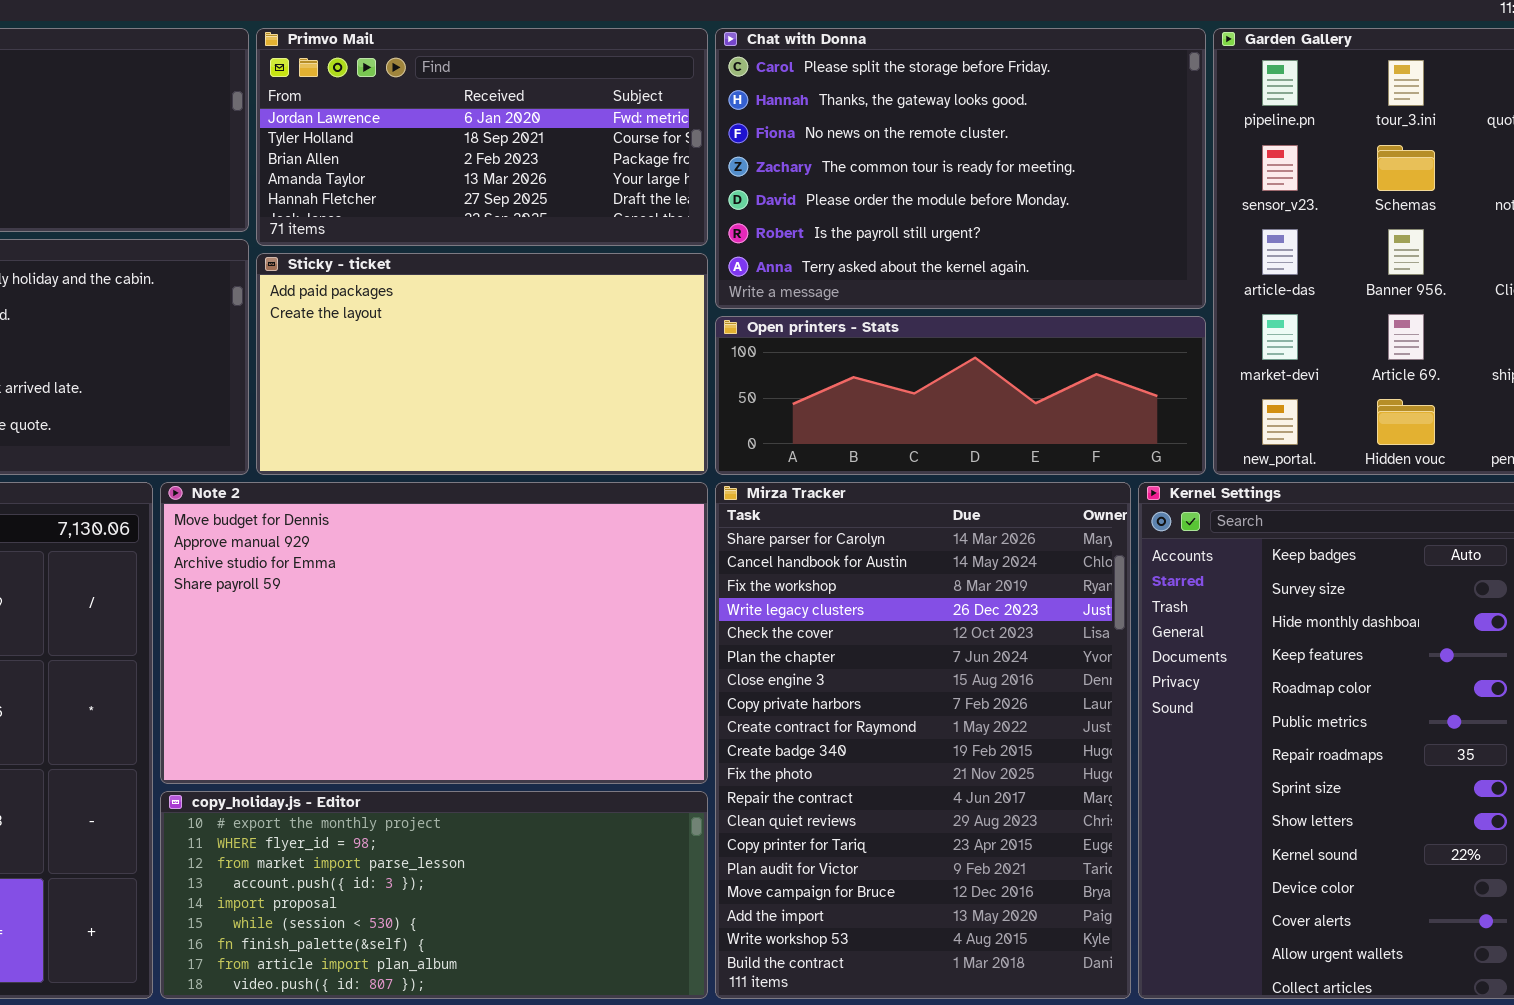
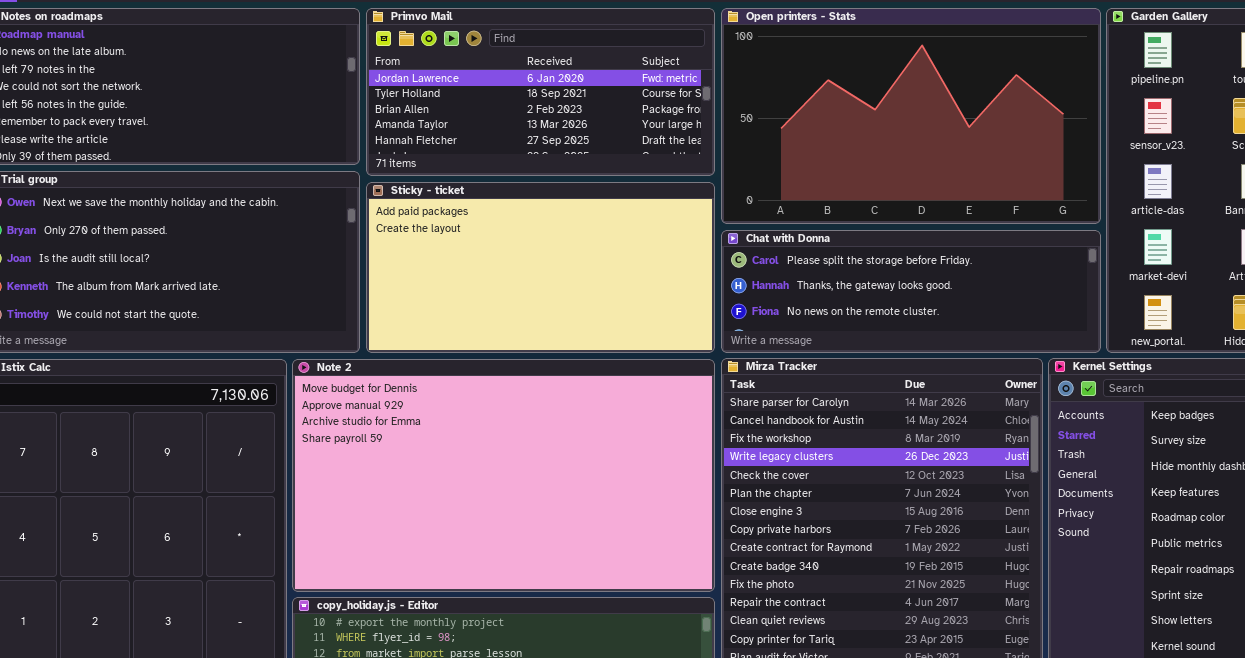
Chat with Donna: [715,28,1206,309] -> [721,230,1101,353], moved, resized
Open printers - Stats: [715,316,1206,475] -> [721,8,1101,224], moved, resized

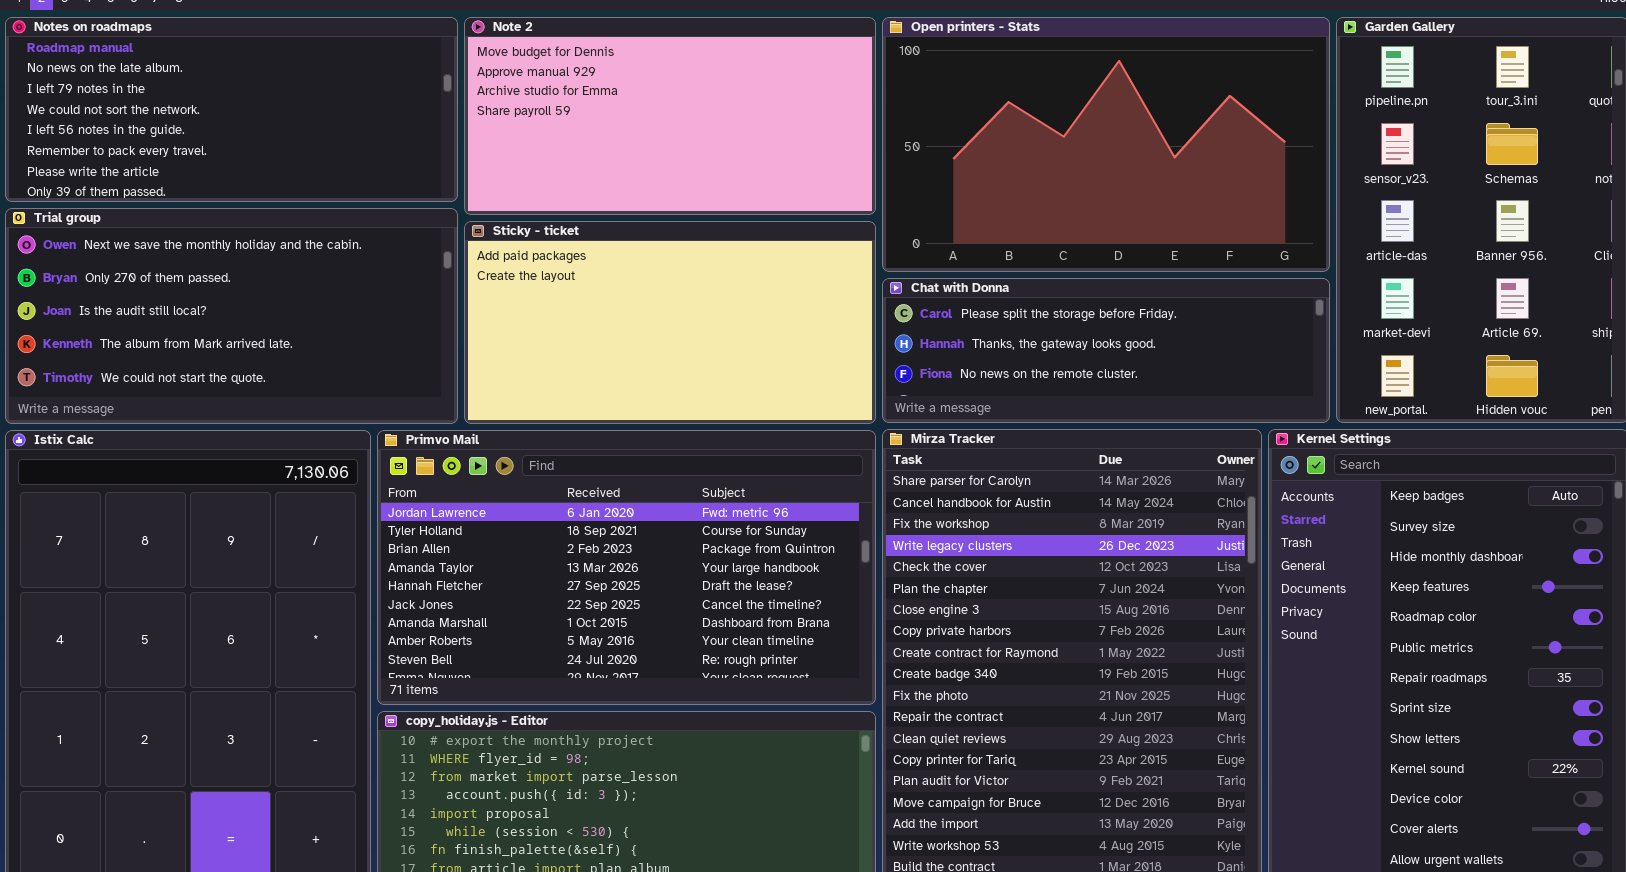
Primvo Mail: [366,8,715,176] -> [377,430,876,705], moved, resized
Note 2: [292,359,715,592] -> [464,17,876,215], moved, resized

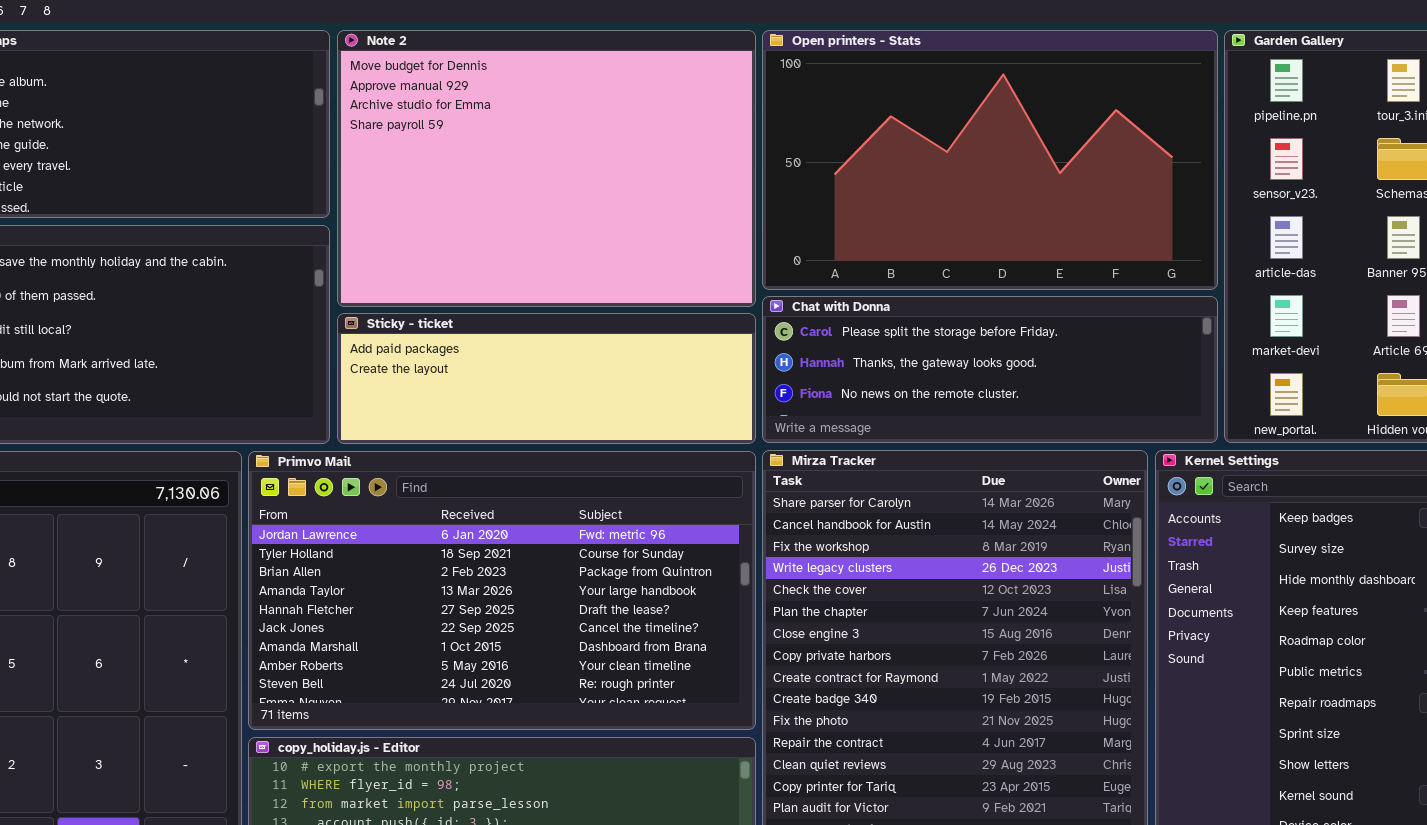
Note 2: [464,17,876,215] -> [337,30,756,307], resized
Sticky - ticket: [464,221,876,424] -> [337,313,756,444], resized

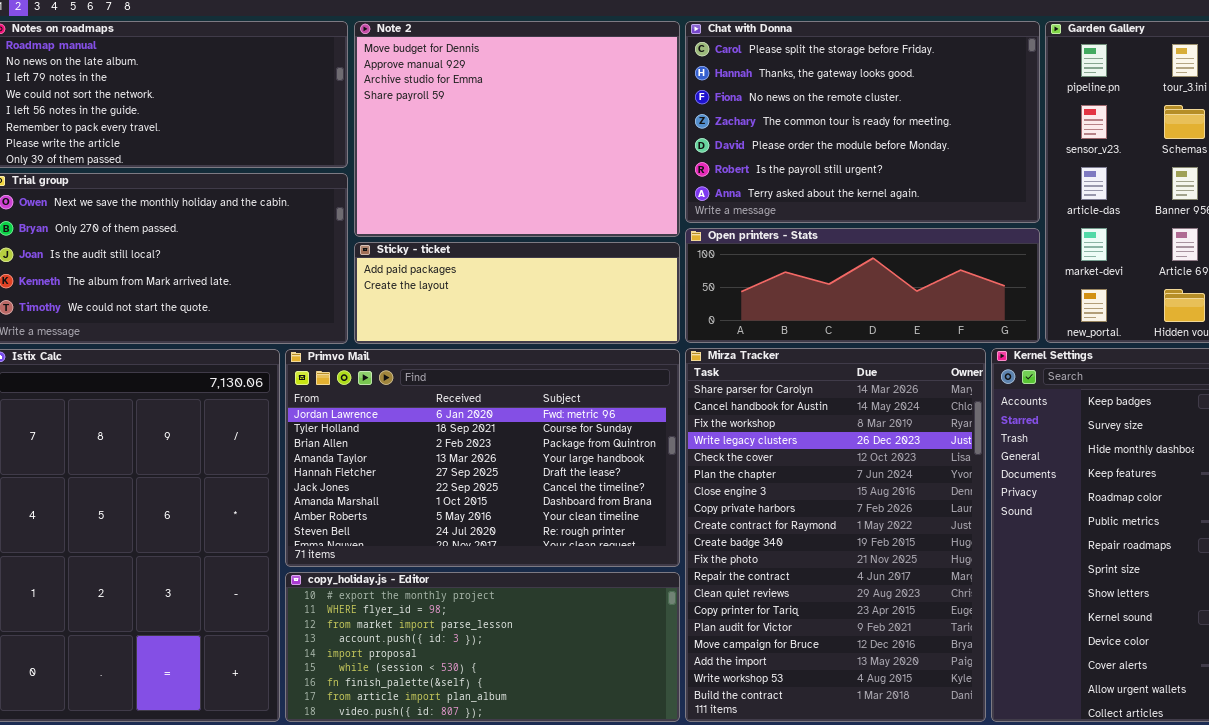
Open printers - Stats: [762,30,1218,290] -> [685,228,1040,343], moved, resized
Chat with Donna: [762,296,1218,443] -> [685,21,1040,223], moved, resized

